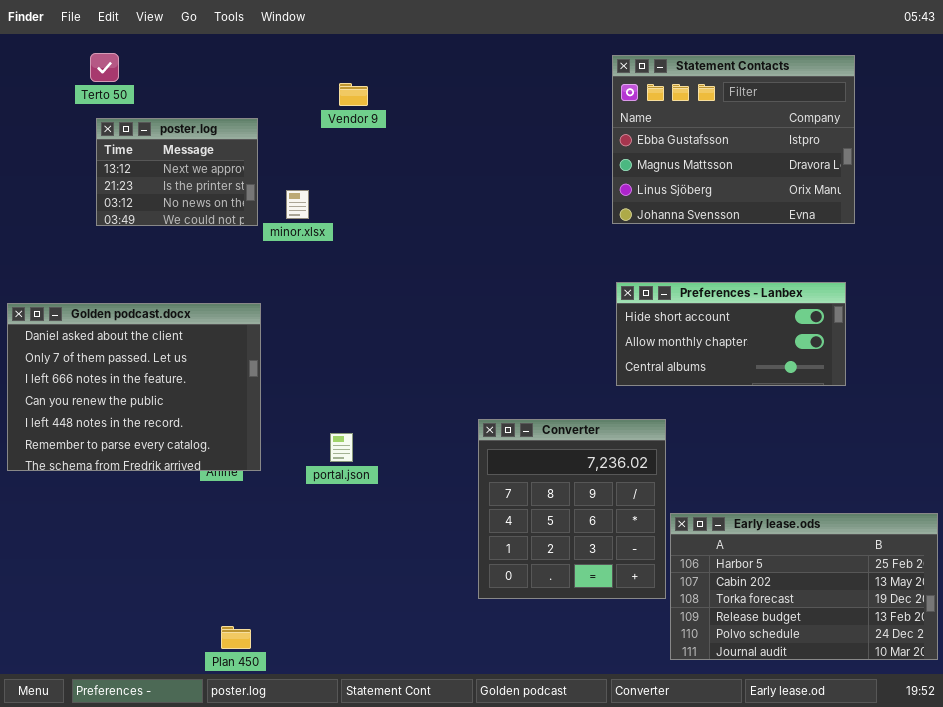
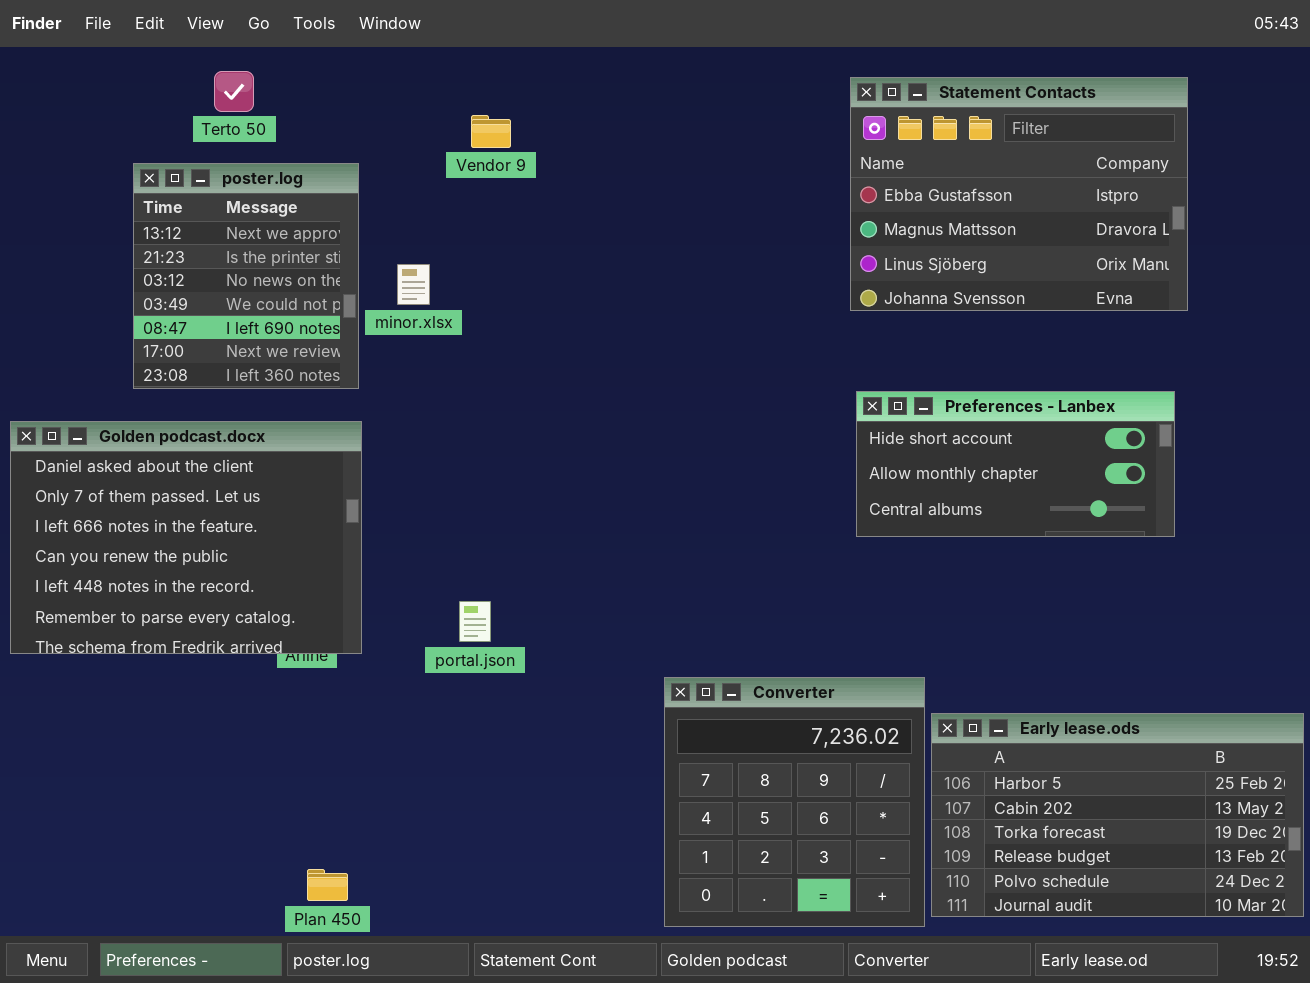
Terto 50: [90,53,119,82] -> [214,71,254,112], moved
poster.log: [96,118,258,226] -> [133,163,359,389], resized
Converter: [478,419,666,599] -> [664,677,925,927], moved

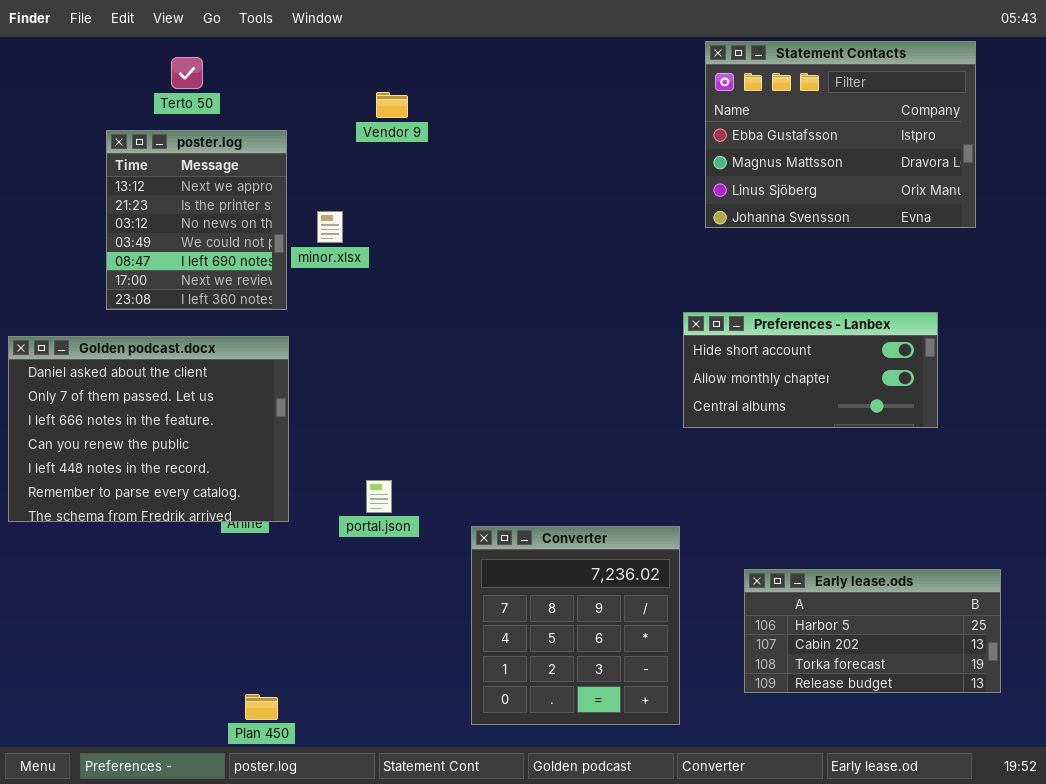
Statement Contacts: [850,77,1188,311] -> [705,41,976,228], moved
Converter: [664,677,925,927] -> [471,526,680,725], moved
Early lease.ods: [931,713,1304,917] -> [744,569,1001,693], resized

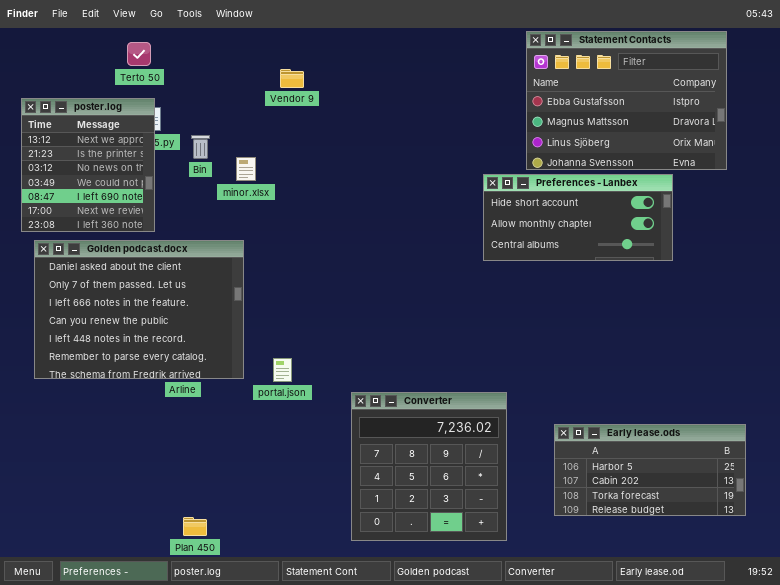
poster.log: [106,130,287,310] -> [21,98,155,232], moved
Preferences - Lanbex: [683,312,938,428] -> [483,174,673,261], moved
Golden podcast.docx: [8,336,289,522] -> [34,240,244,379], moved

